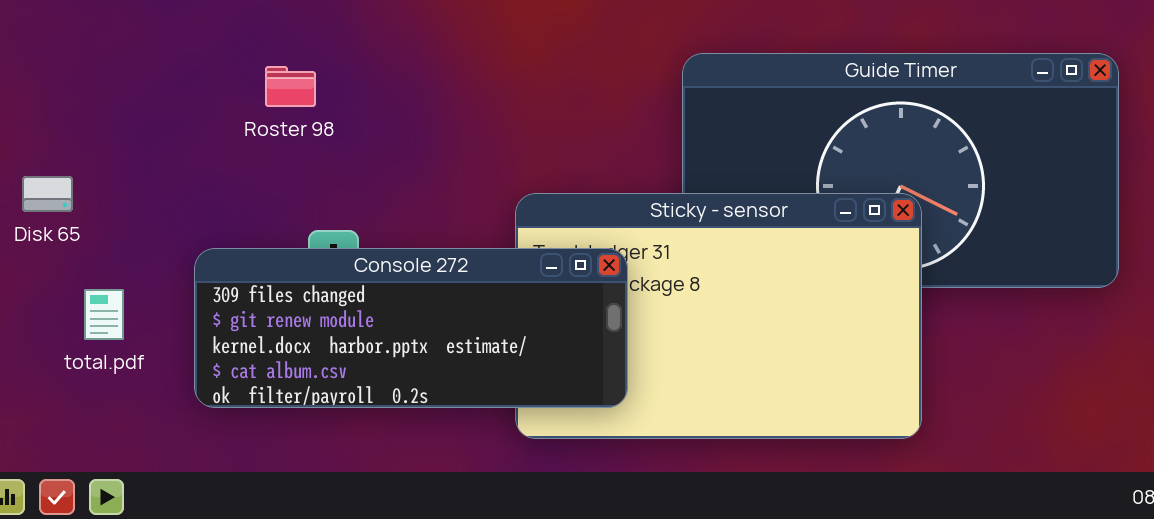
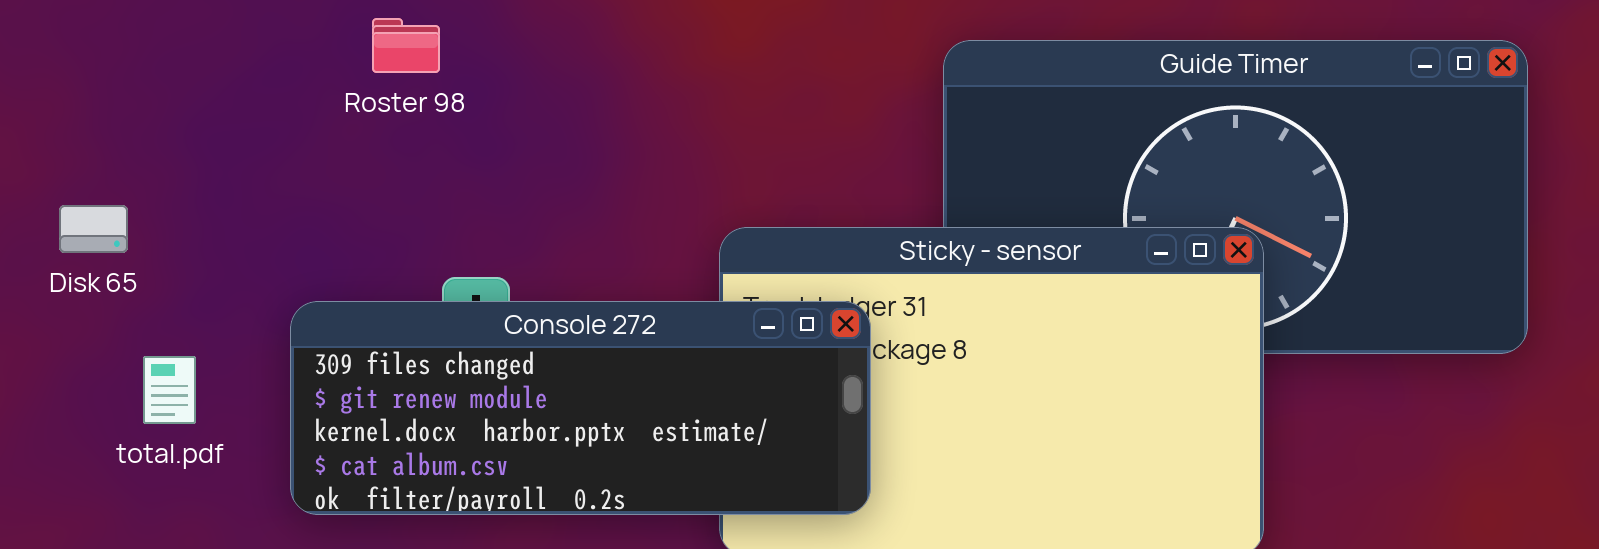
Roster 98: [265,66,316,107] -> [372,18,440,73], moved

